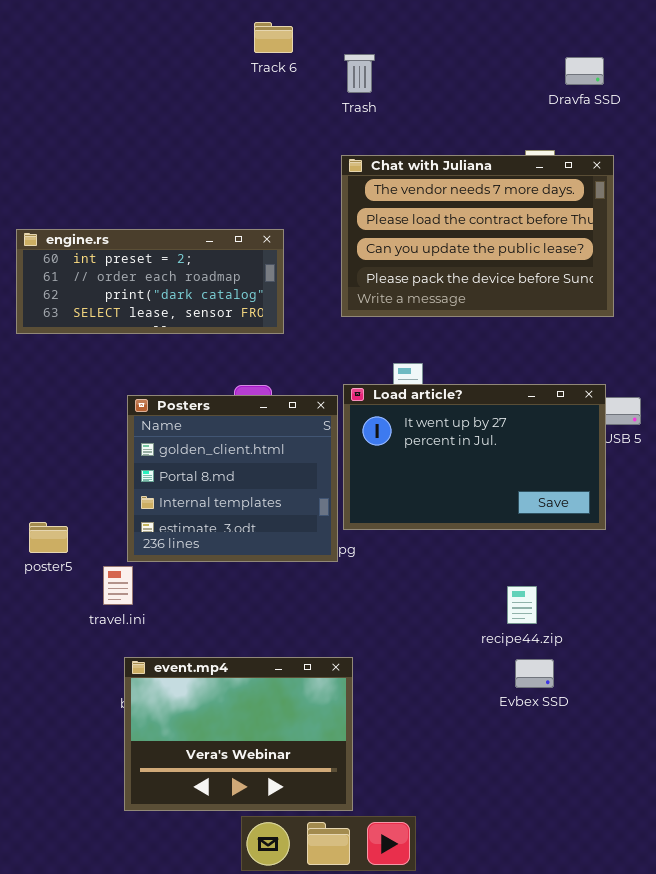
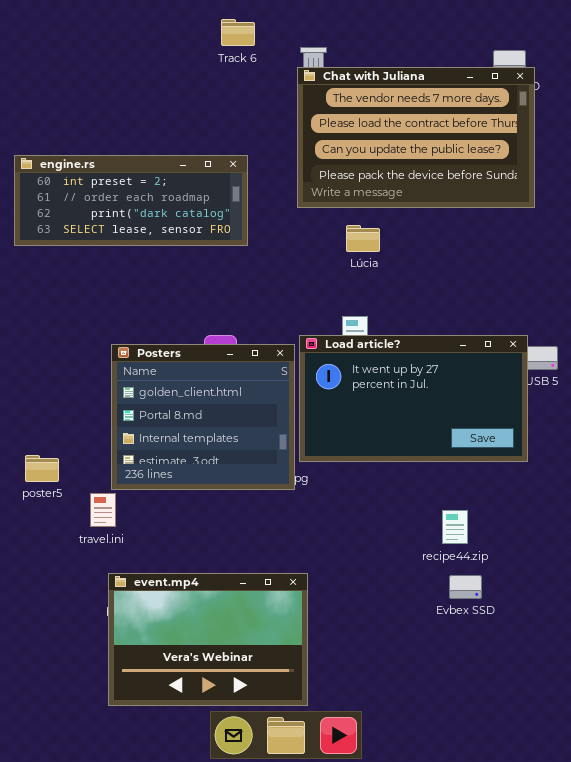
Chat with Juliana: [341,155,614,317] -> [297,67,535,208], moved
engine.rs: [16,229,284,334] -> [14,155,248,246], moved

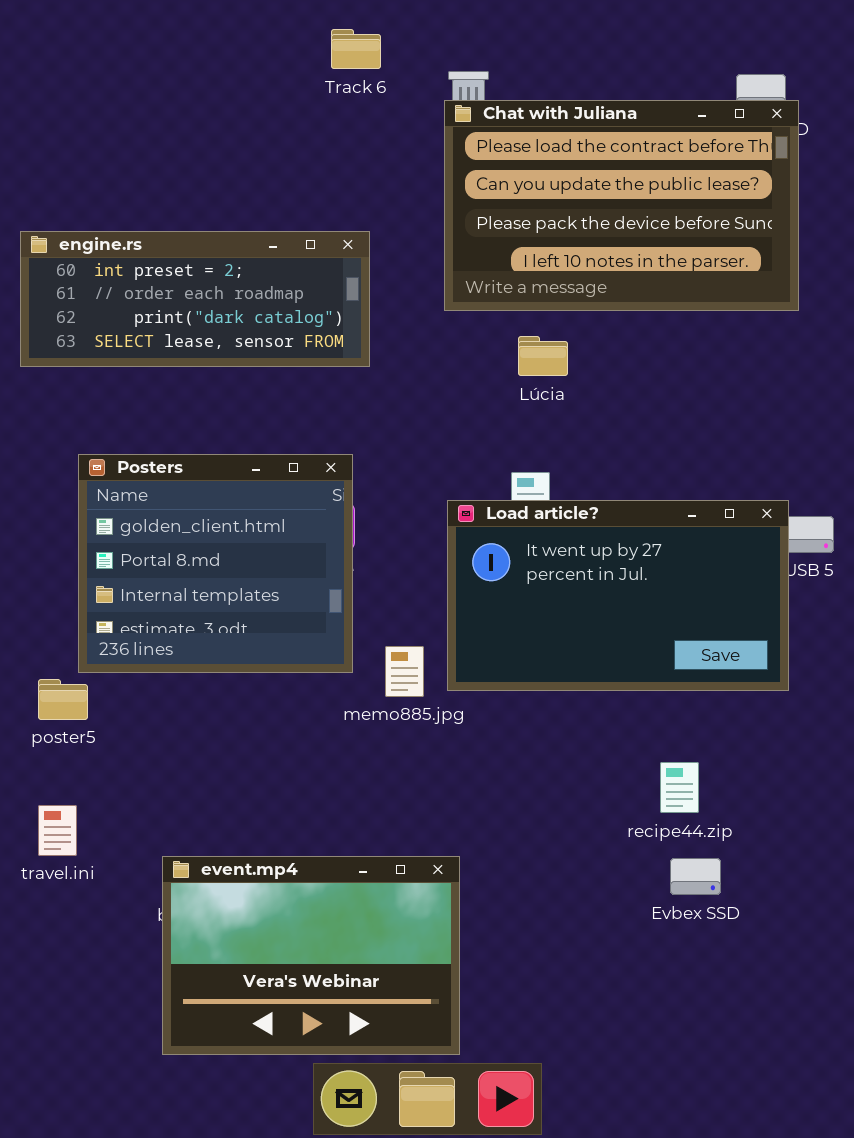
Chat with Juliana: [297,67,535,208] -> [444,100,799,311], scrolled down 1 row
Posters: [111,344,295,490] -> [78,454,353,673], moved
travel.ini: [90,493,116,527] -> [38,805,77,856], moved

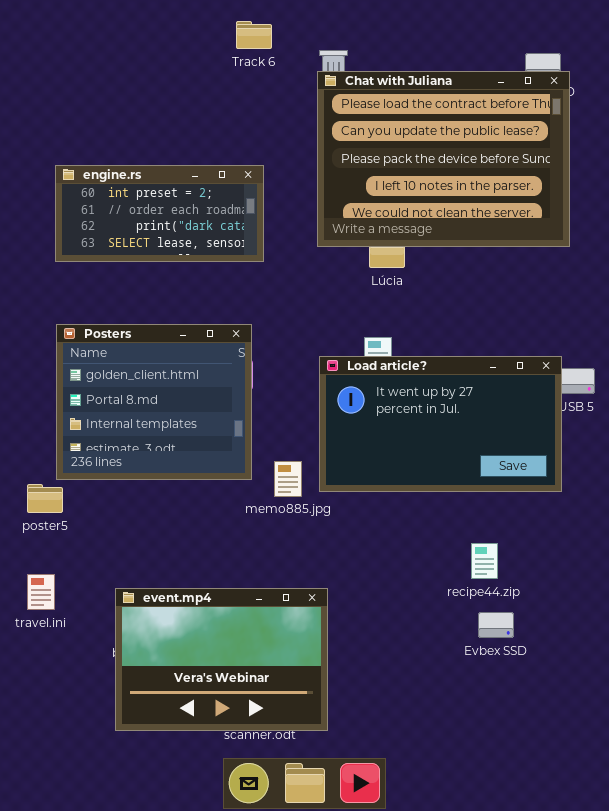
Chat with Juliana: [444,100,799,311] -> [317,71,570,247], resized
engine.rs: [20,231,370,367] -> [55,165,264,262], resized
event.mp4: [162,856,460,1055] -> [115,588,328,731], moved

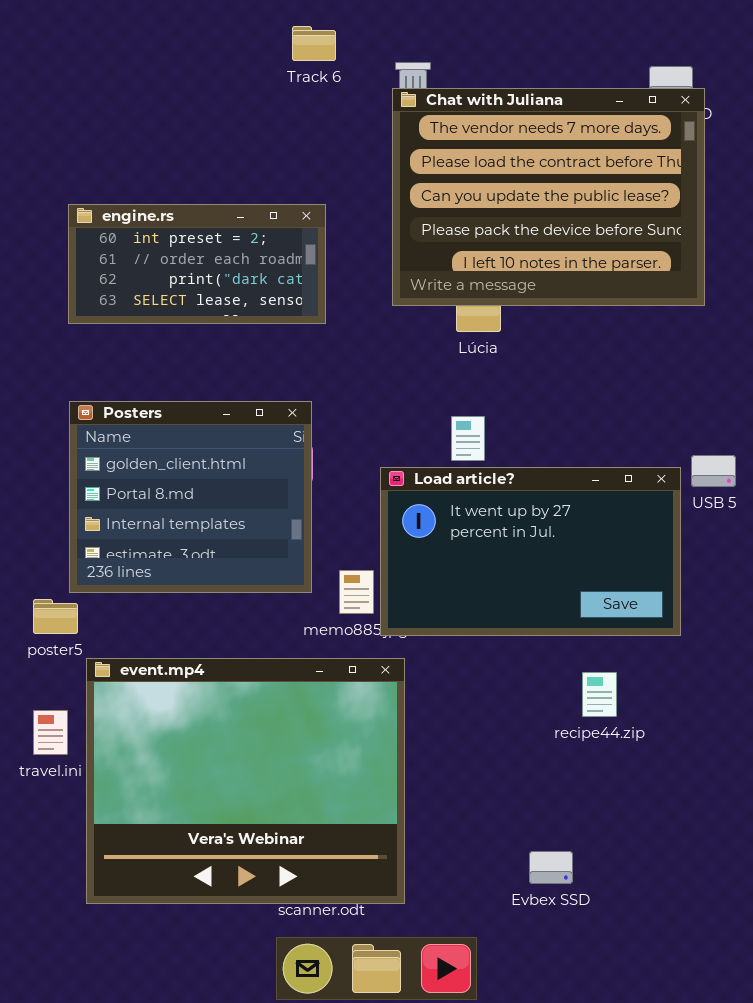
Chat with Juliana: [317,71,570,247] -> [392,88,705,306], scrolled up 1 row
Load article?: [319,356,562,492] -> [380,467,681,636], moved
event.mp4: [115,588,328,731] -> [86,658,405,904], resized
Evbex SSD: [478,612,514,638] -> [529,851,573,884], moved

